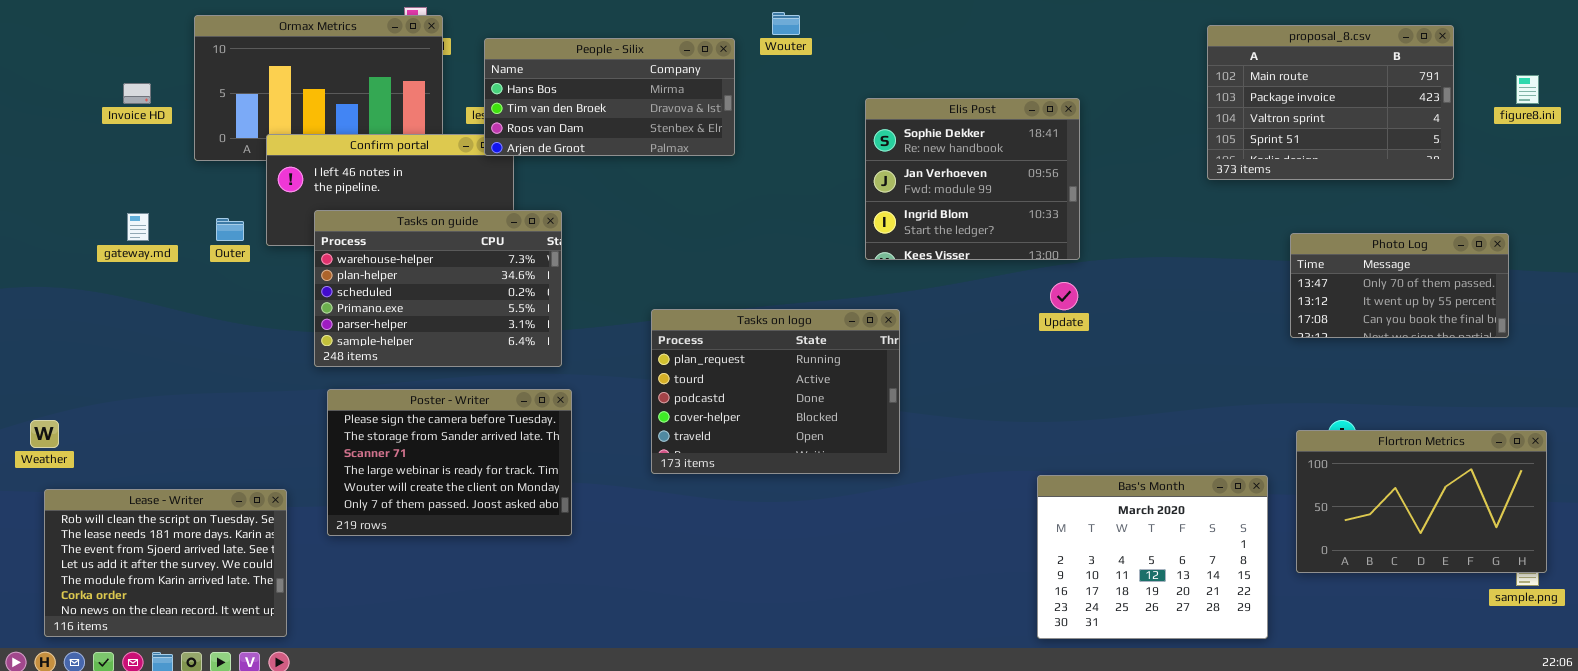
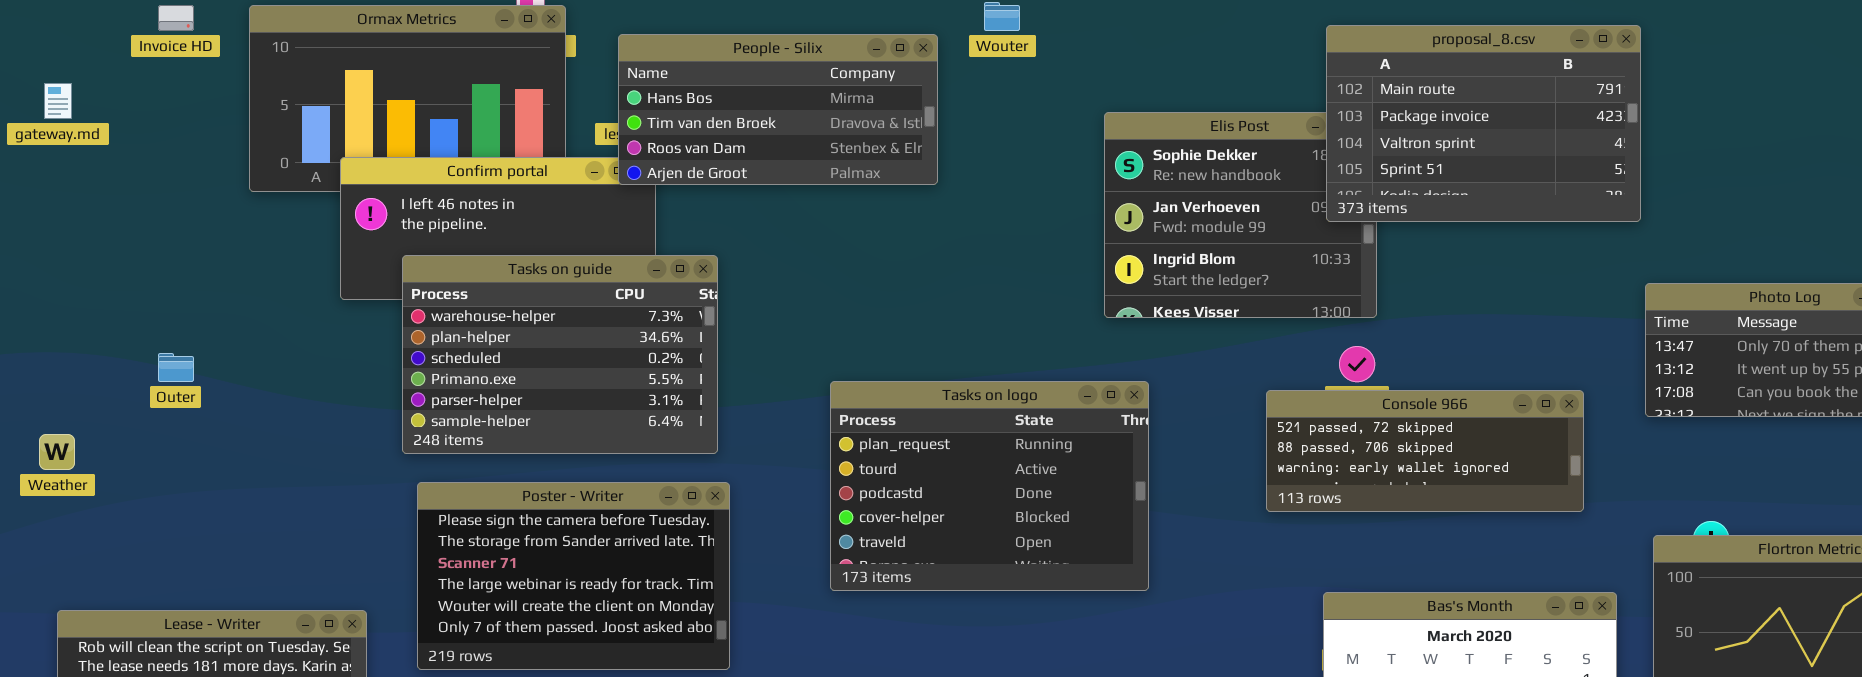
proposal_8.csv: [1207,25,1454,180] -> [1326,25,1641,222], moved
Invoice HD: [123,83,151,104] -> [158,5,194,31], moved
gateway.md: [127,213,149,241] -> [44,83,72,119], moved
Outer: [216,218,244,241] -> [158,353,194,382], moved
Console 966: none -> [1266,390,1584,512], opened
Weather: [30,420,59,448] -> [39,434,75,470], moved

